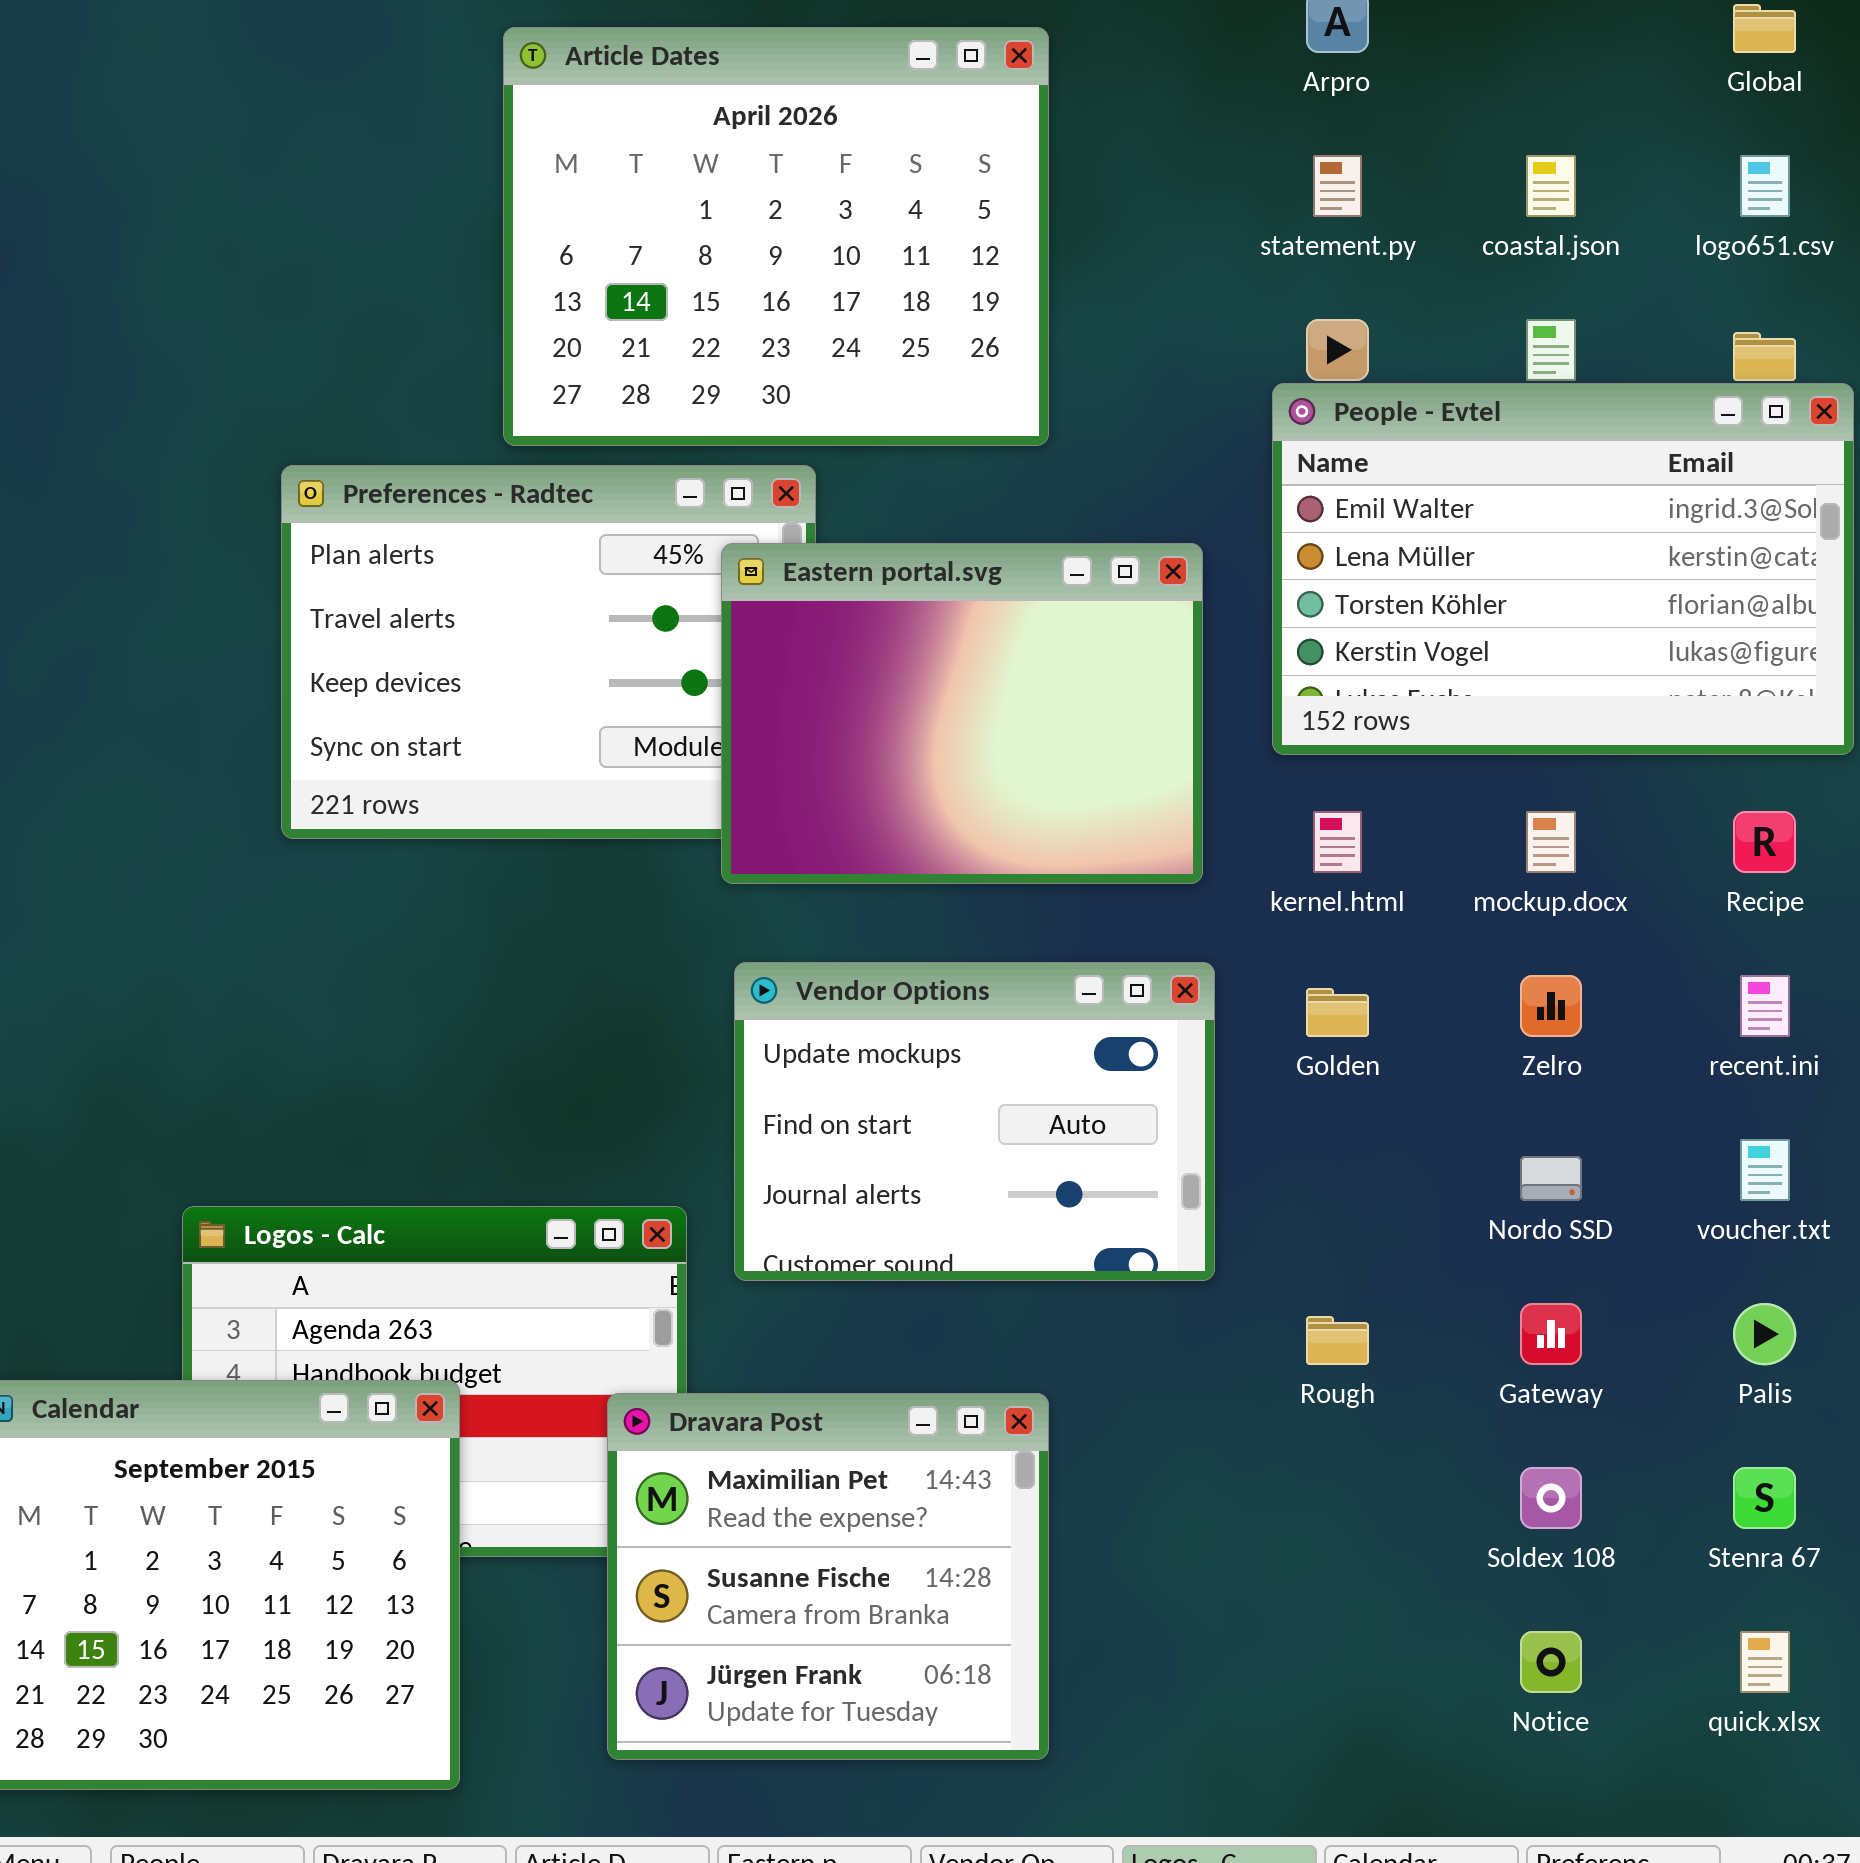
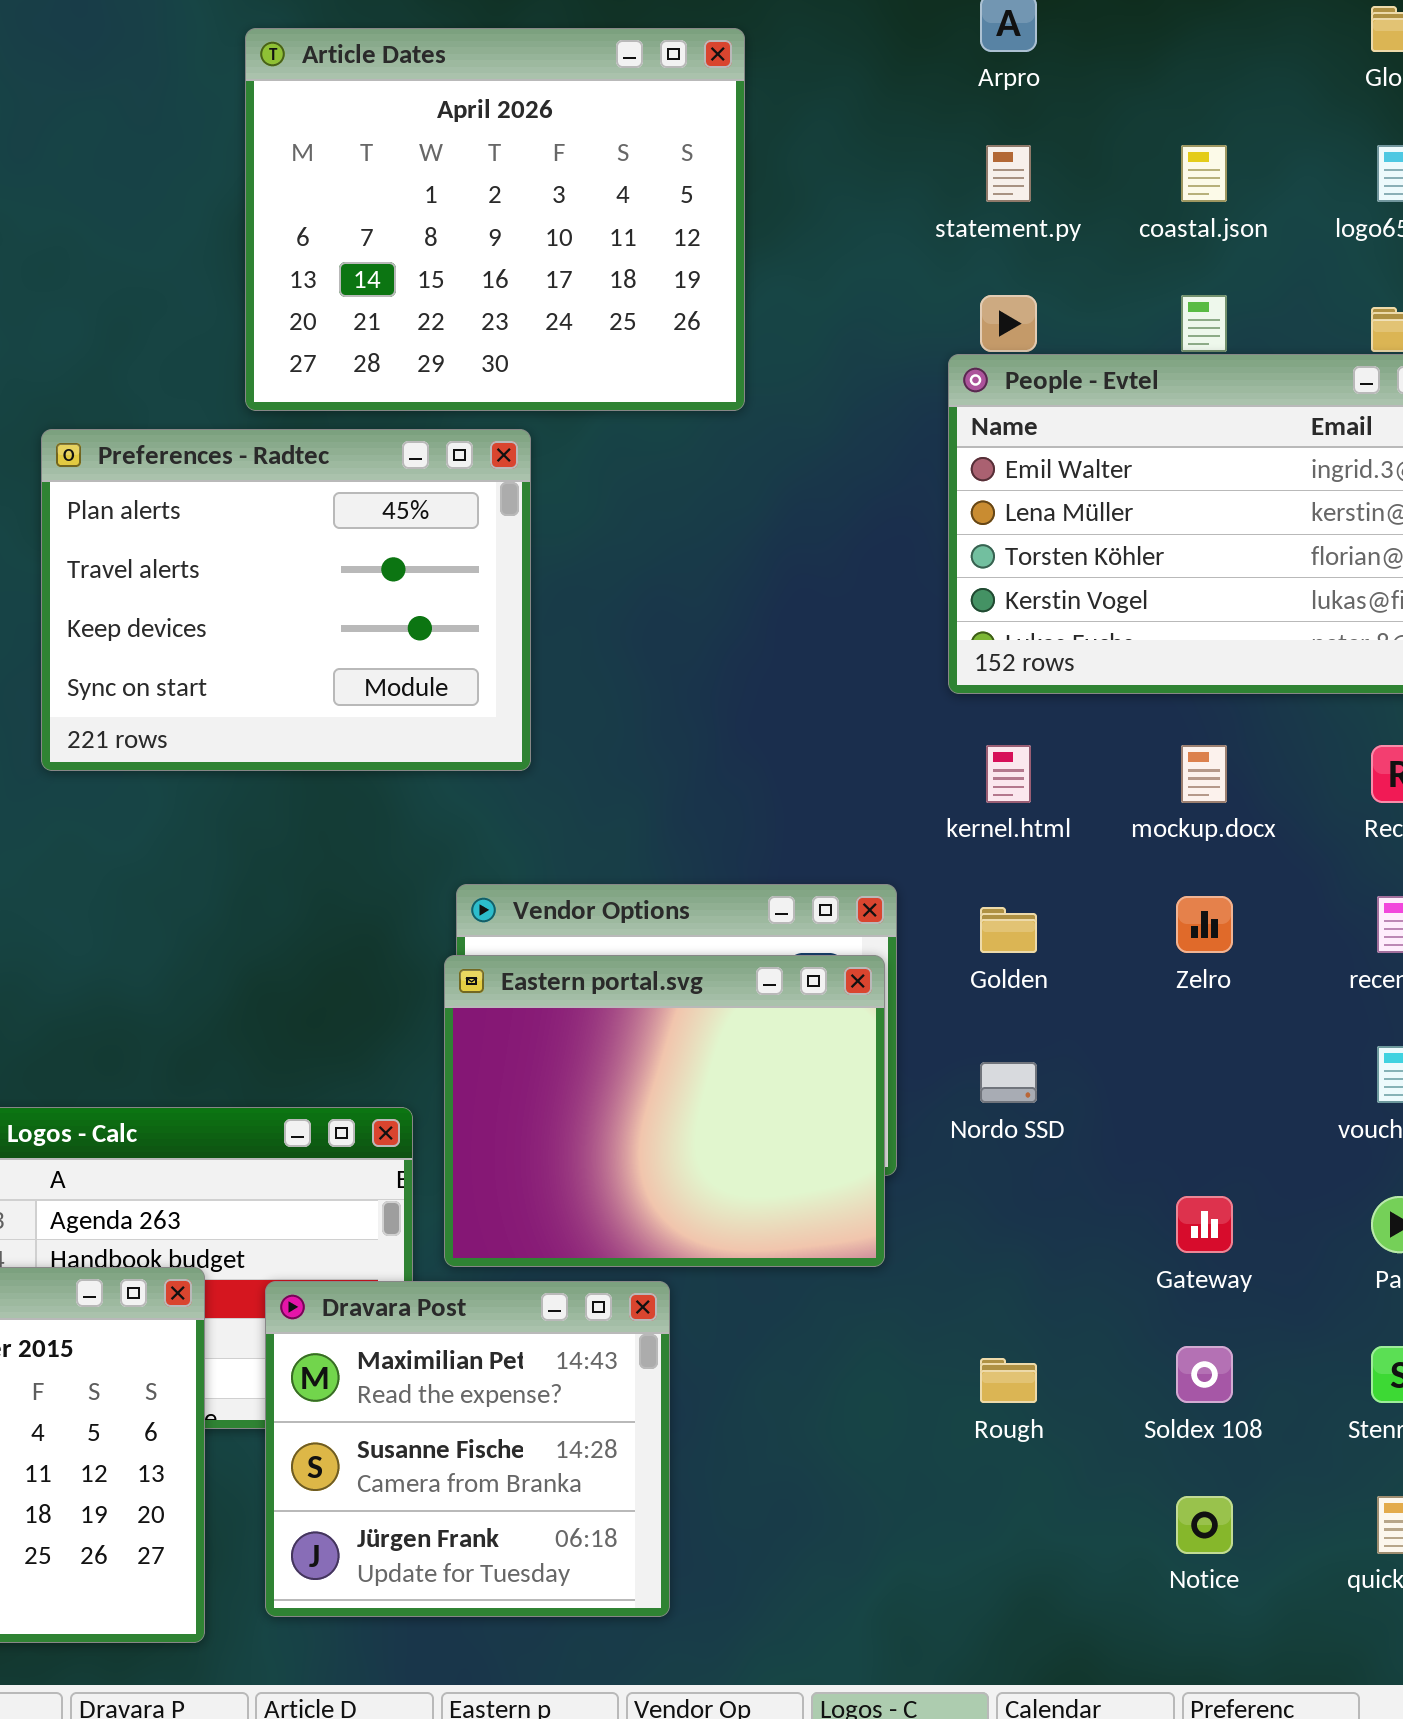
Eastern portal.svg: [721,543,1203,884] -> [444,955,885,1267], moved
Nordo SSD: [1520,1156,1582,1201] -> [980,1062,1037,1103], moved
Rough: [1306,1316,1369,1365] -> [980,1358,1037,1403], moved
Dravara Post: [607,1393,1049,1760] -> [265,1281,670,1617], moved

